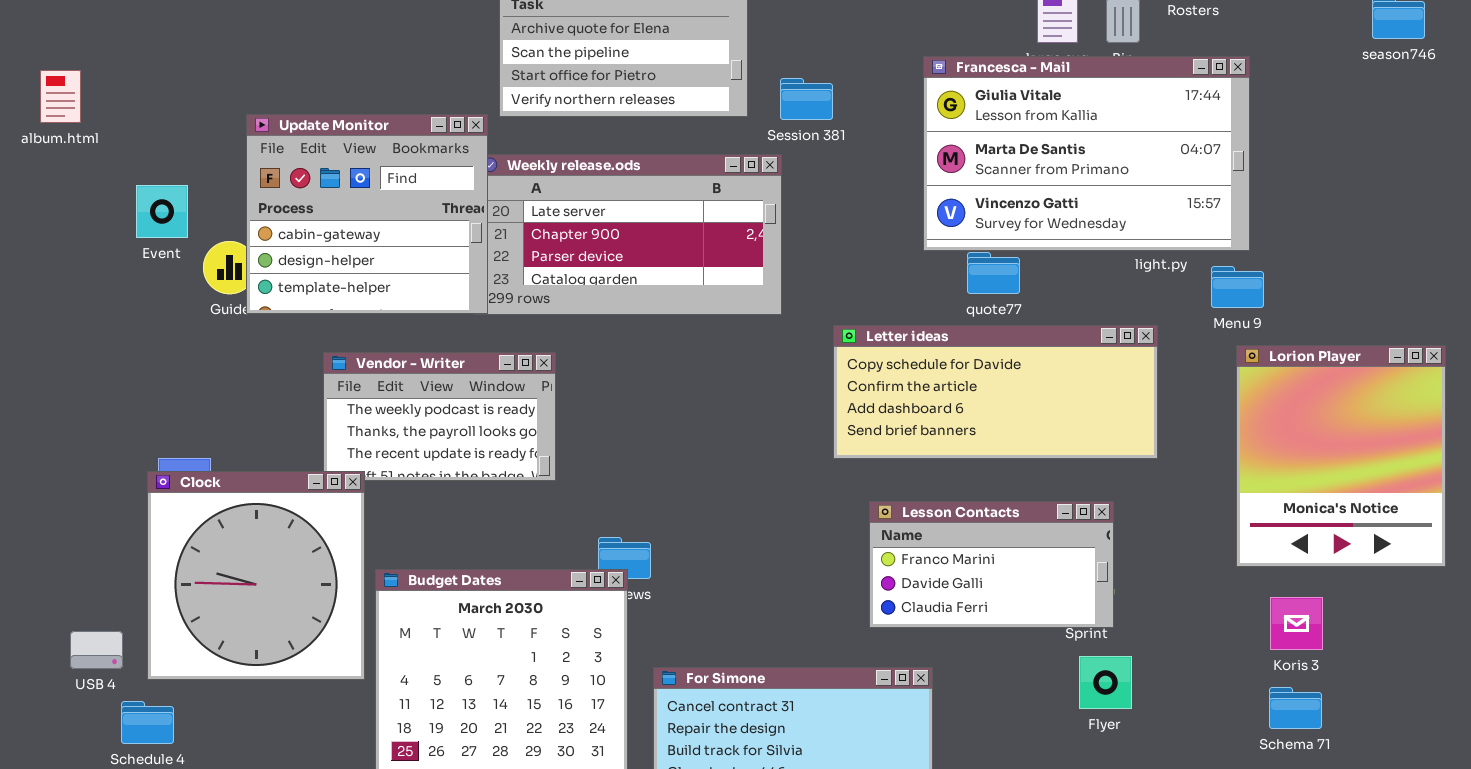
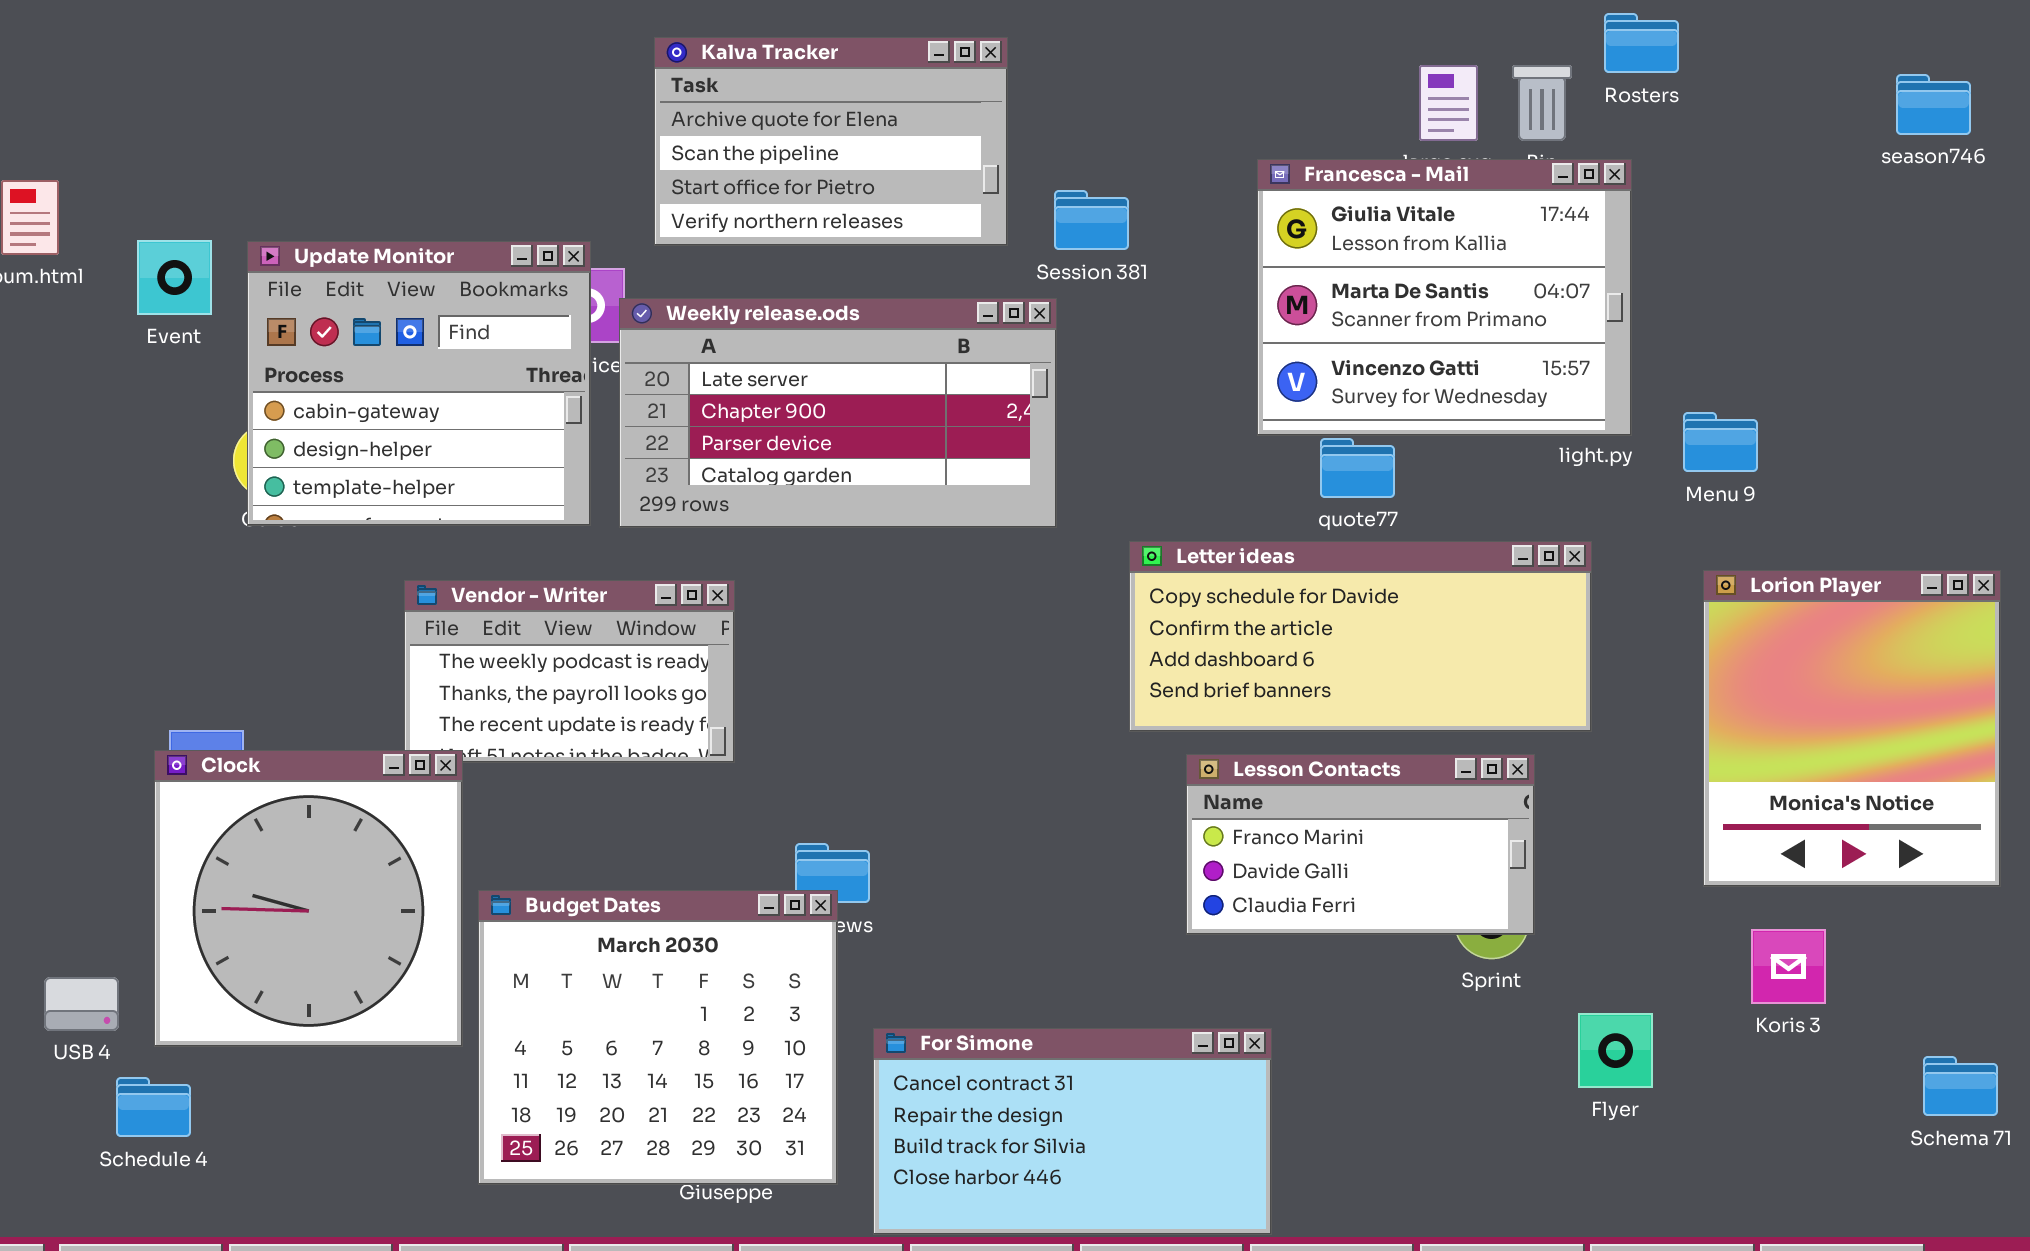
Francesca - Mail: [923,56,1250,251] -> [1257,159,1632,436], resized
Update Monitor: [246,114,488,314] -> [247,241,591,526], moved
Event: [136,185,188,238] -> [137,240,212,315], moved
Menu 9: [1211,266,1264,308] -> [1683,412,1758,472], moved
Lesson Contacts: [869,501,1114,628] -> [1186,754,1535,935], moved
Flyer: [1079,656,1132,709] -> [1578,1013,1653,1088], moved
Schema 71: [1269,687,1322,729] -> [1923,1056,1998,1116], moved

